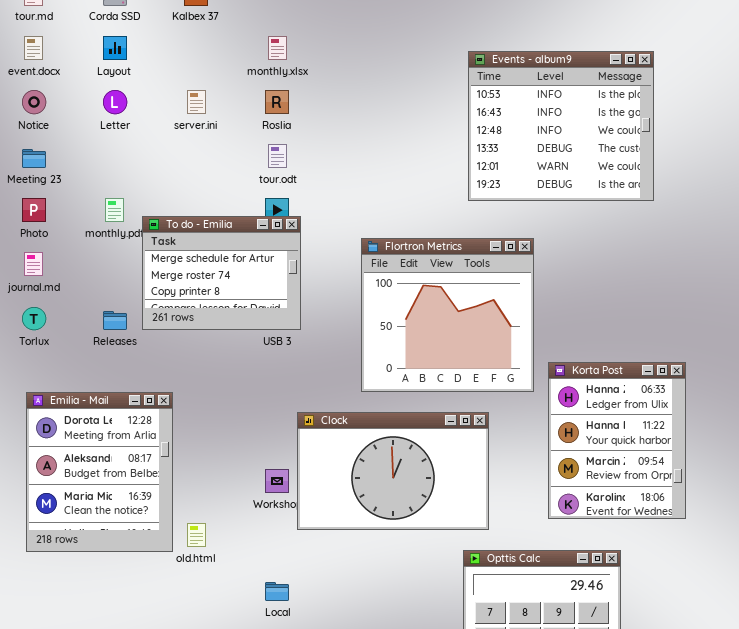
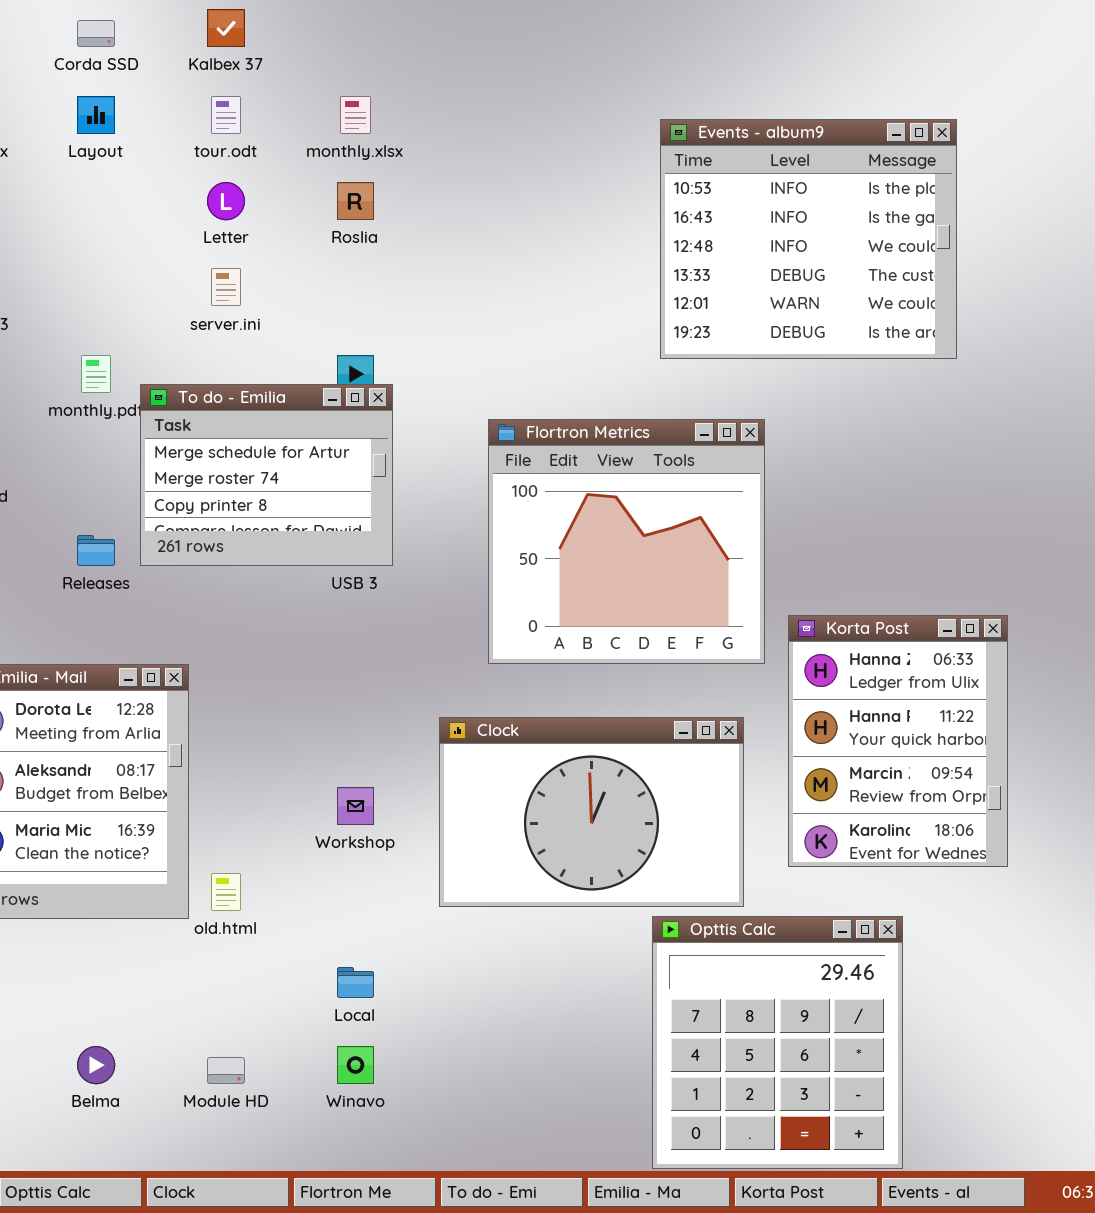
Letter: [103,90,127,114] -> [207,182,245,220], moved
server.ini: [187,90,206,114] -> [211,268,241,306], moved
tour.odt: [268,144,287,168] -> [211,96,241,134], moved
Clock: [297,412,489,530] -> [439,717,744,907], moved

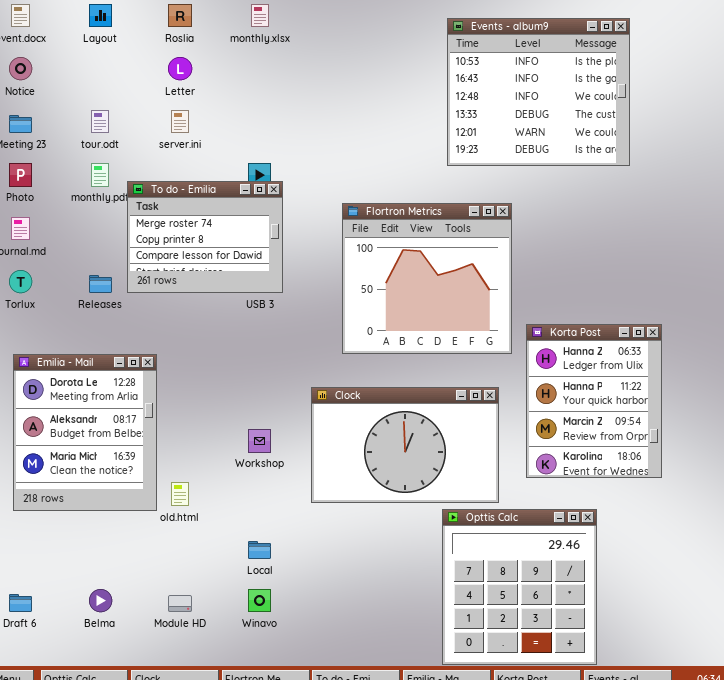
tour.odt: [211,96,241,134] -> [91,110,109,133], moved
Roslia: [337,182,374,220] -> [168,4,192,27], moved
To do - Emilia: [140,384,393,566] -> [127,181,283,293], scrolled down 1 row

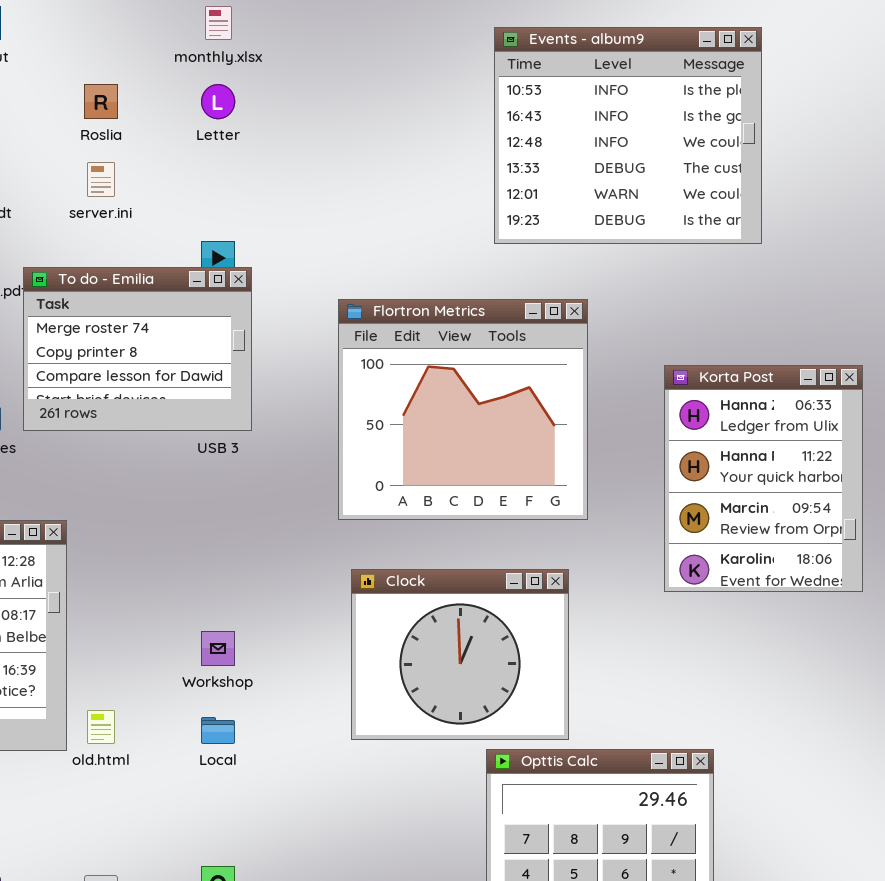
Roslia: [168,4,192,27] -> [84,84,118,119], moved
Letter: [168,57,192,80] -> [201,84,235,119], moved
Korta Post: [526,324,662,478] -> [664,365,863,592], moved
Clock: [311,387,499,503] -> [351,569,569,740], resized
Local: [248,541,271,559] -> [201,717,235,744], moved

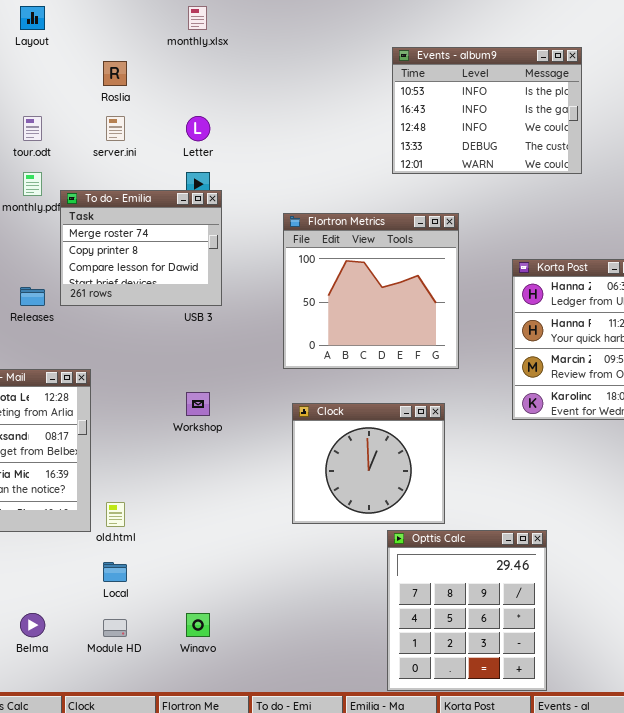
Events - album9: [494,27,762,244] -> [392,47,582,174], resized
Letter: [201,84,235,119] -> [186,116,210,141], moved
Workshop: [201,631,235,666] -> [186,392,210,416], moved
Local: [201,717,235,744] -> [103,562,127,582], moved

